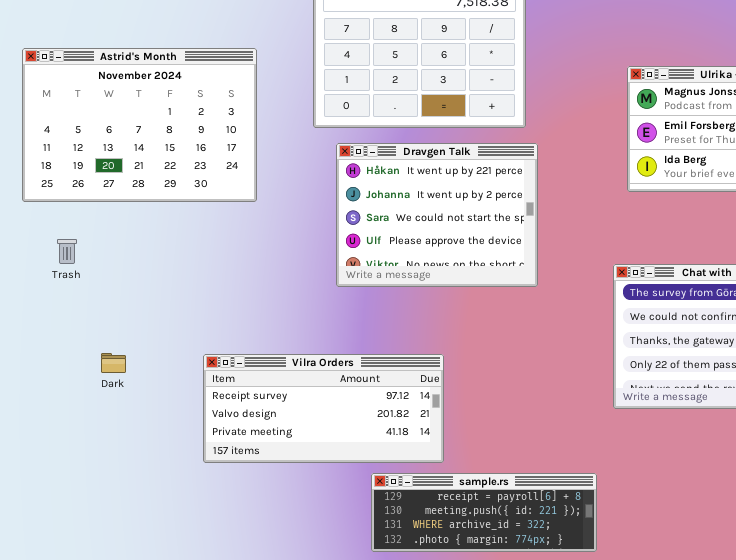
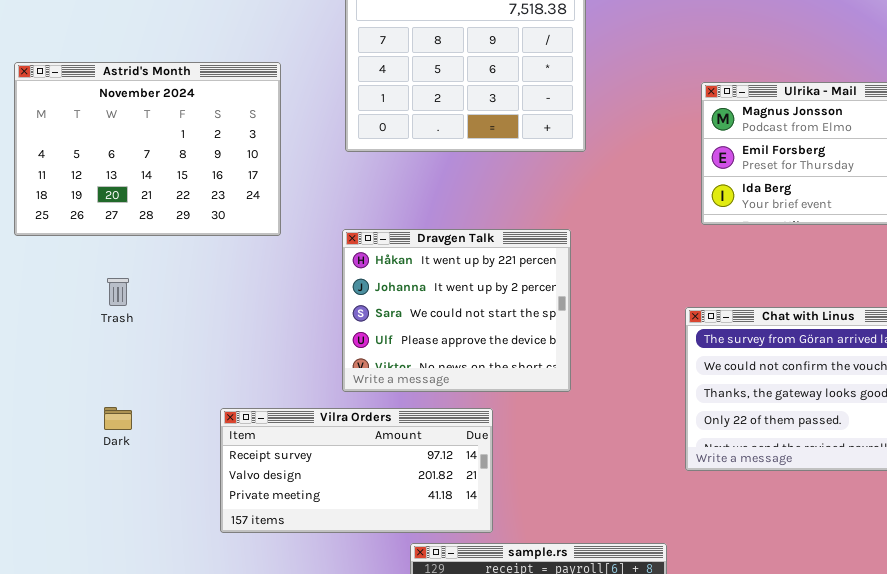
Dravgen Talk: [336,143,538,287] -> [342,229,571,392], moved
Trash: [57,239,77,264] -> [107,278,129,306], moved

